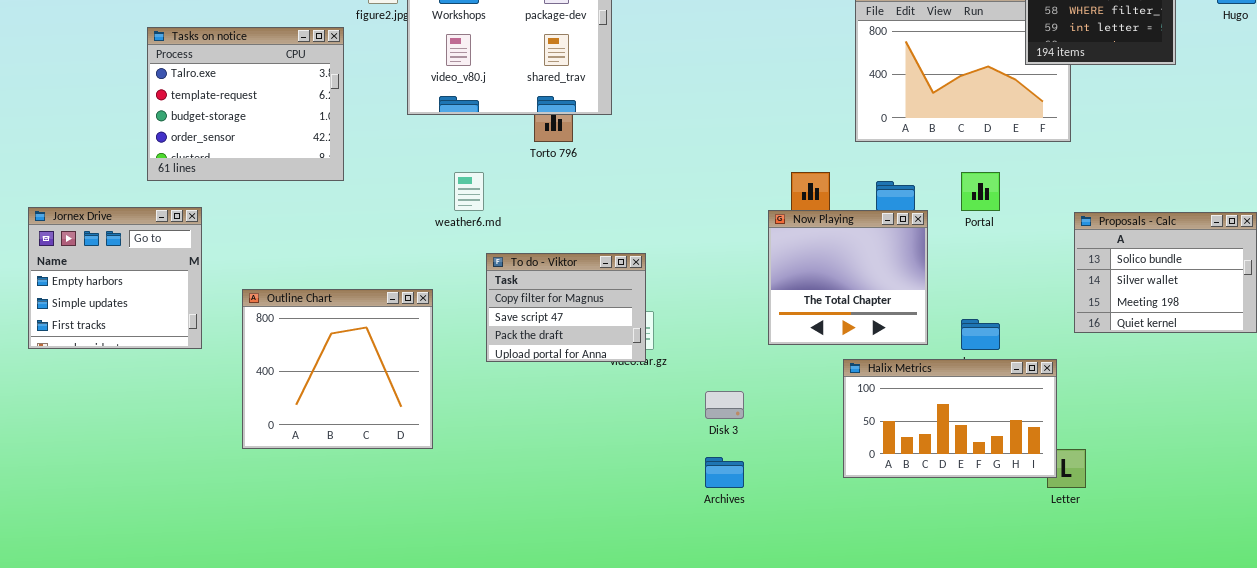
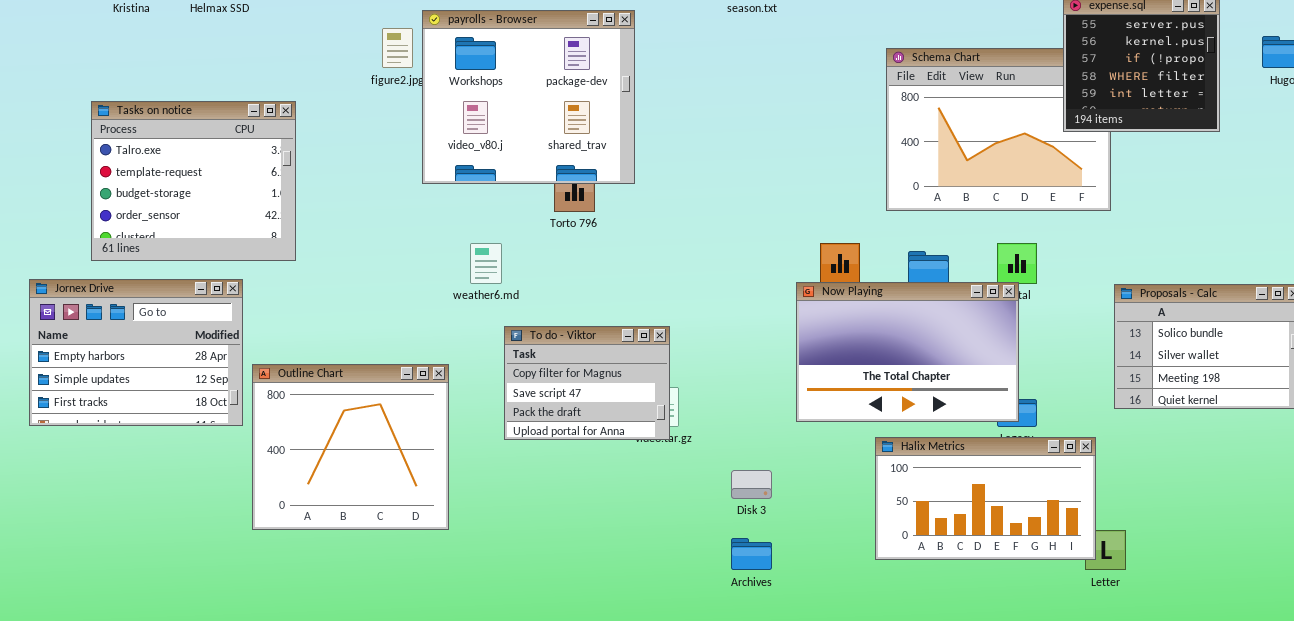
Tasks on notice: [147,27,344,181] -> [91,101,296,261], moved
Jornex Drive: [28,207,202,349] -> [29,279,243,426], resized
Now Playing: [768,210,928,345] -> [796,282,1019,422], resized

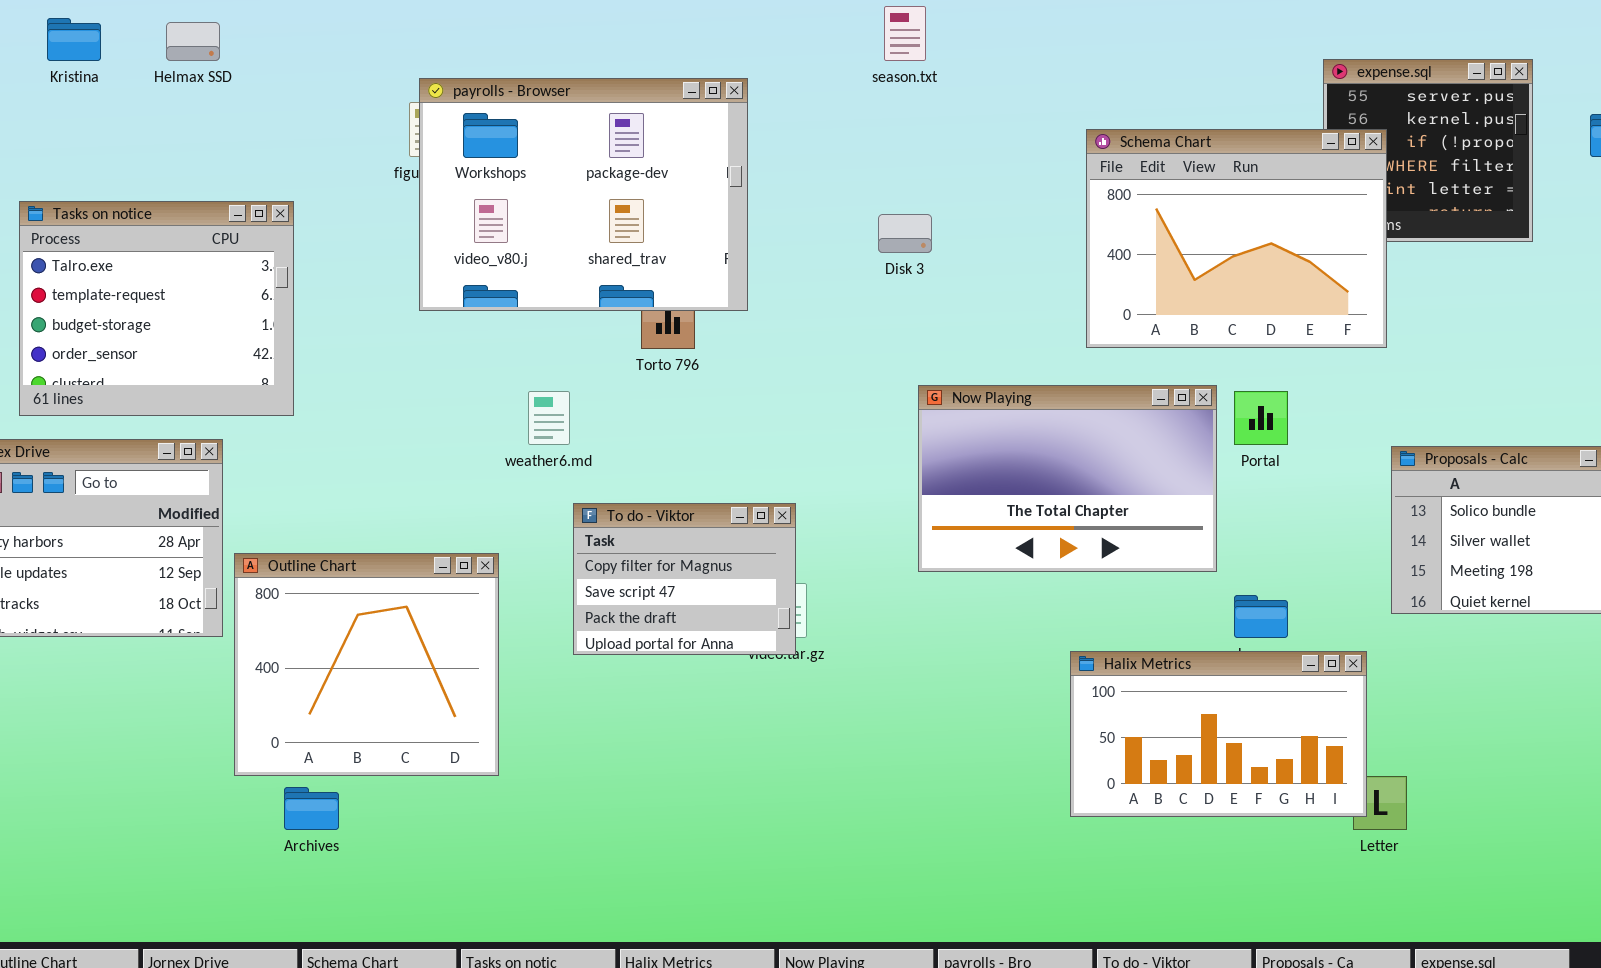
payrolls - Browser: [422,10,635,184] -> [419,78,748,311], resized
Schema Chart: [886,48,1111,211] -> [1086,129,1387,348], raised
Now Playing: [796,282,1019,422] -> [918,385,1217,572], moved
Disk 3: [731,470,772,499] -> [878,214,932,253], moved
Archives: [731,538,772,570] -> [284,787,339,830], moved

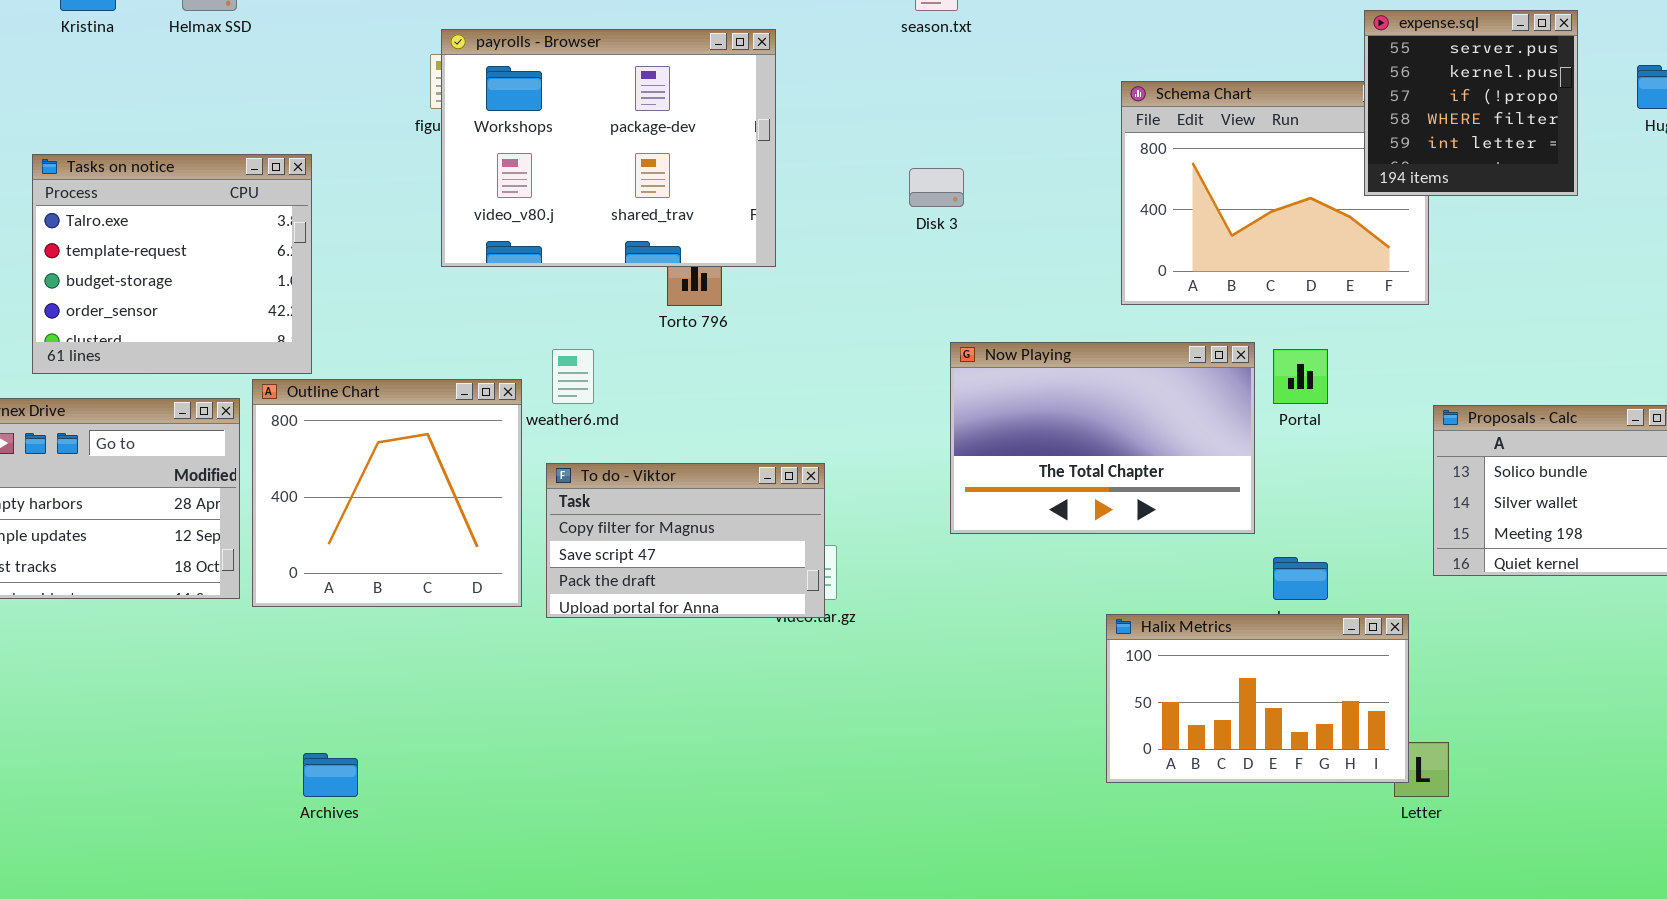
expense.sql: [1323,59,1533,242] -> [1364,10,1578,196], raised
To do - Viktor: [573,503,796,655] -> [546,463,825,618], resized
Outline Chart: [234,553,499,776] -> [252,379,522,607], moved

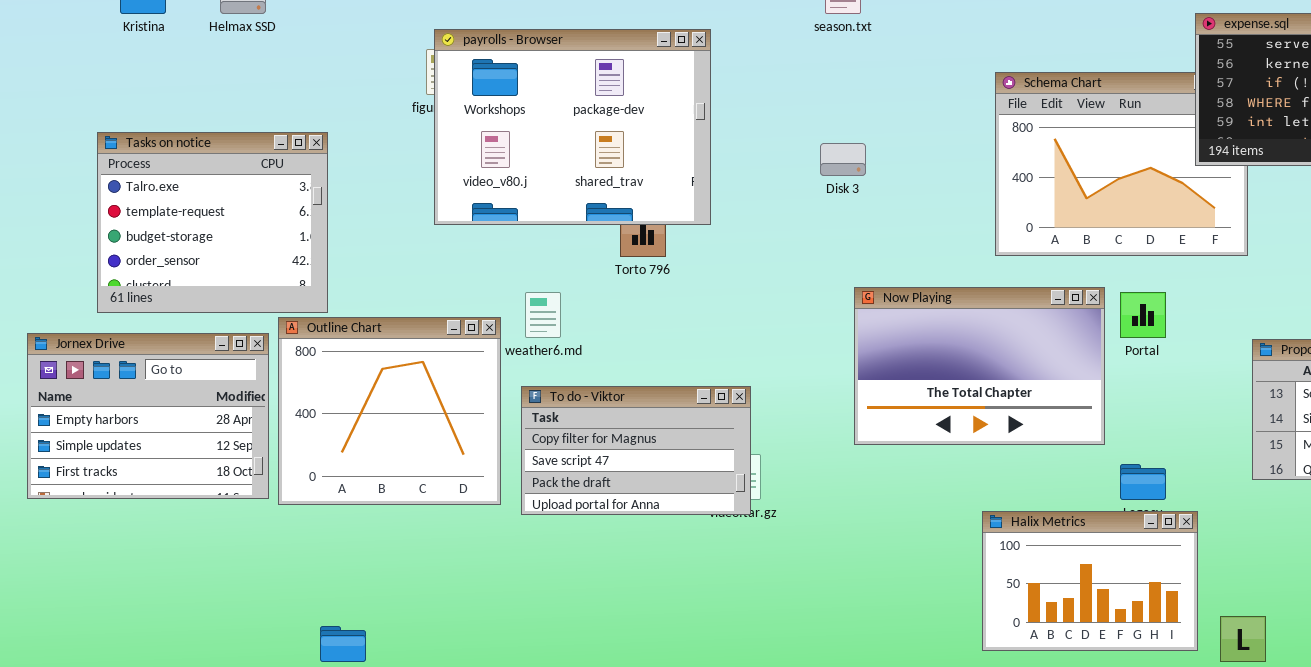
Halix Metrics: [1106,614,1409,783] -> [982,511,1198,651], resized

